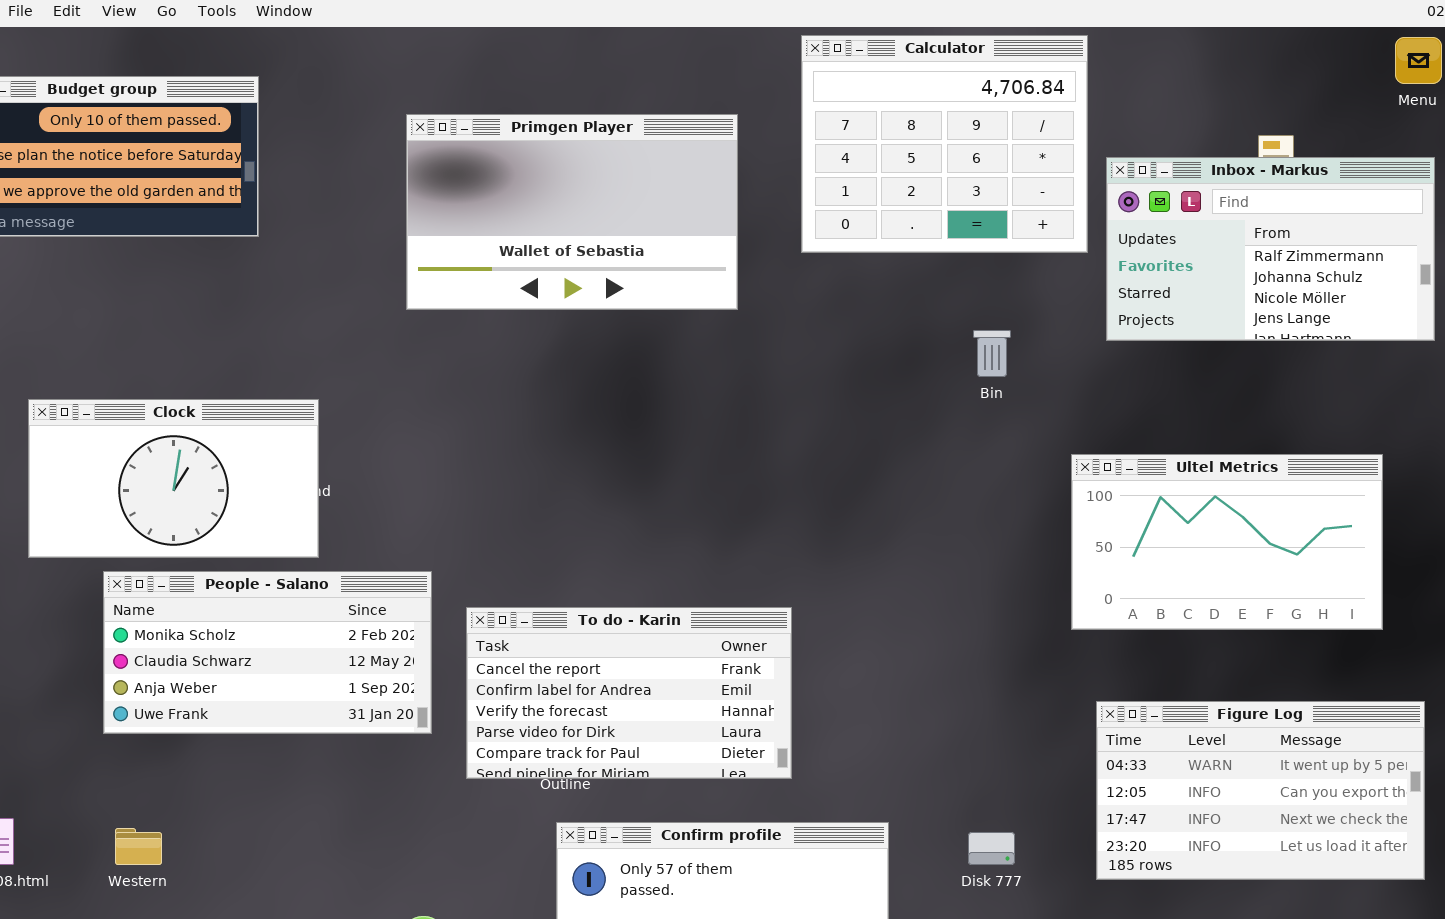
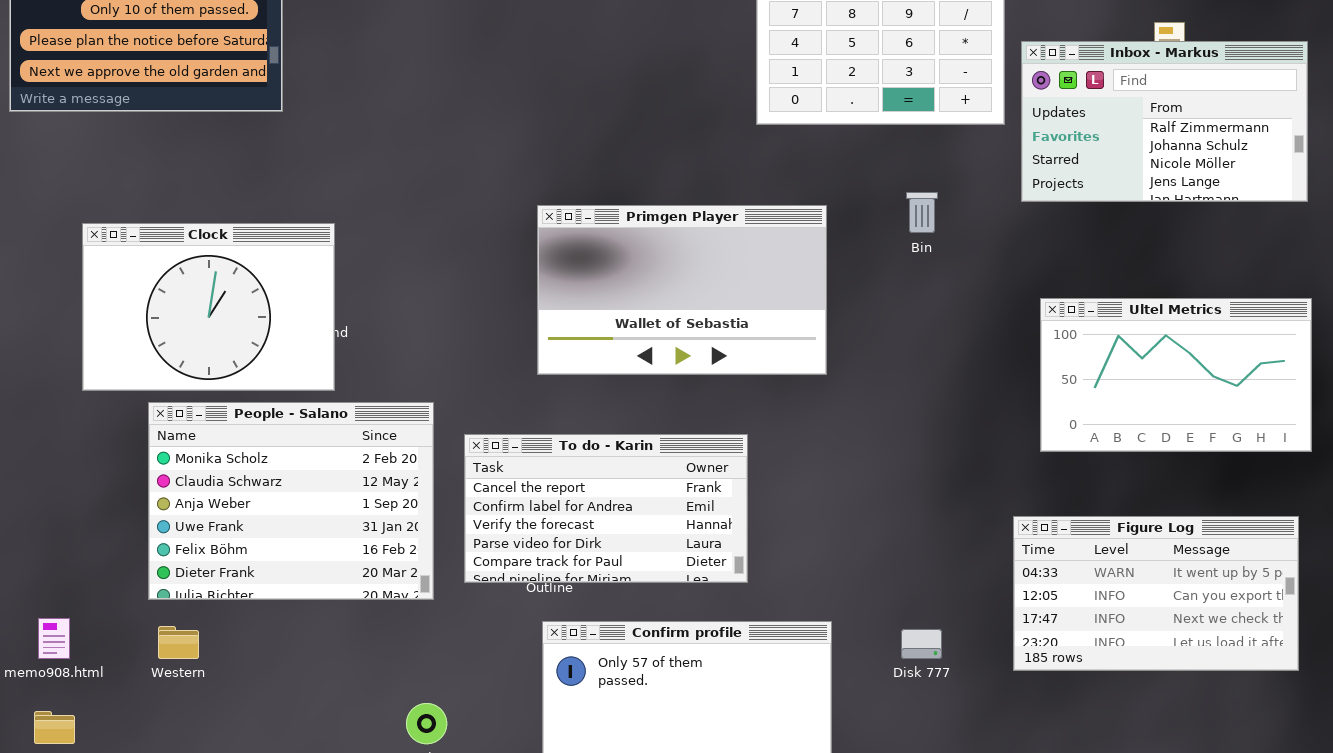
Primgen Player: [406,114,738,310] -> [537,205,827,375], moved
Clock: [28,399,319,558] -> [82,223,335,391], resized
Ultel Metrics: [1071,454,1383,630] -> [1040,298,1312,452], moved
People - Salano: [103,571,432,734] -> [148,402,434,600], resized

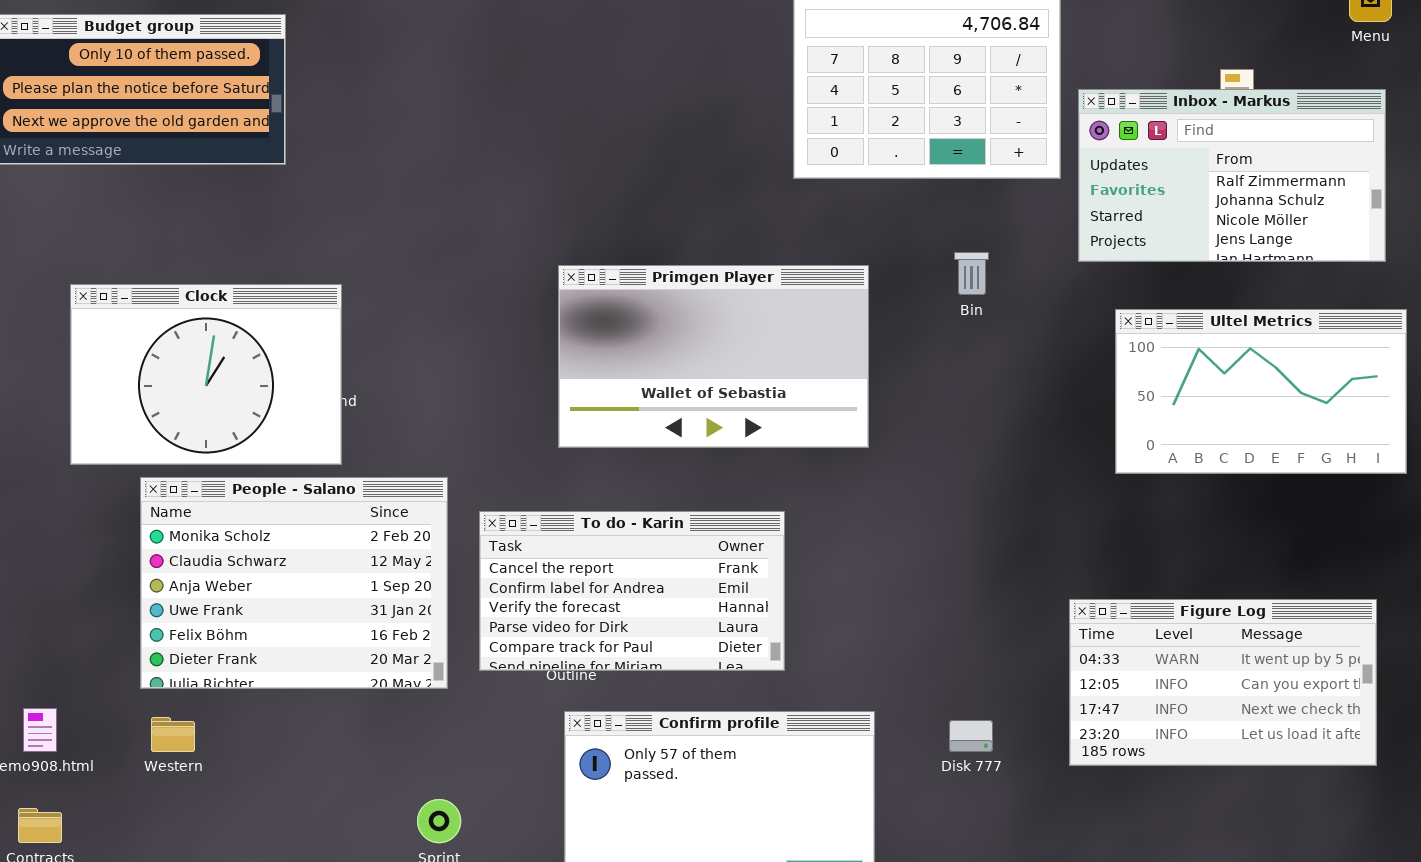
Ultel Metrics: [1040,298,1312,452] -> [1115,309,1407,474], moved

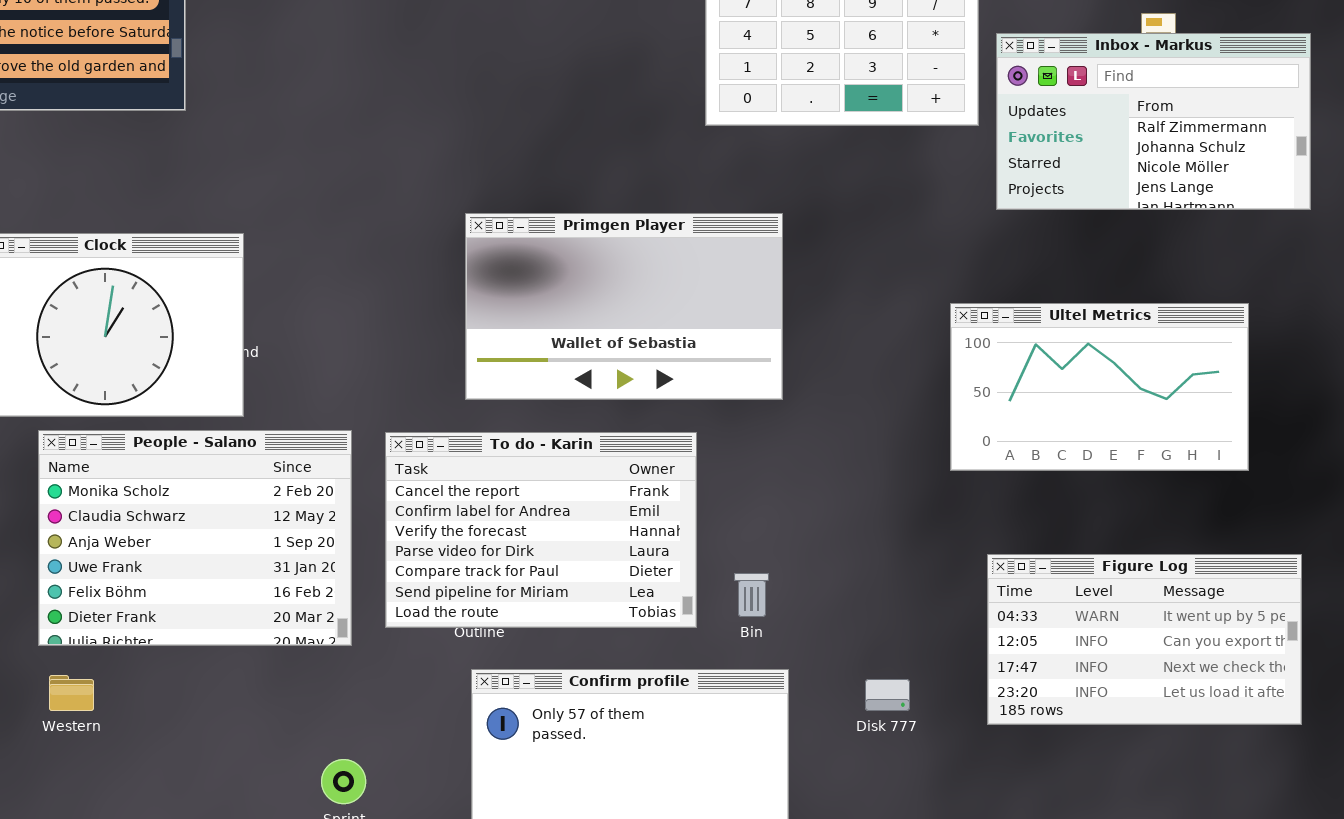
Bin: [954,252,989,295] -> [734,573,769,617], moved
Ultel Metrics: [1115,309,1407,474] -> [950,303,1249,471], moved
To do - Karin: [479,511,785,671] -> [385,432,697,628], resized

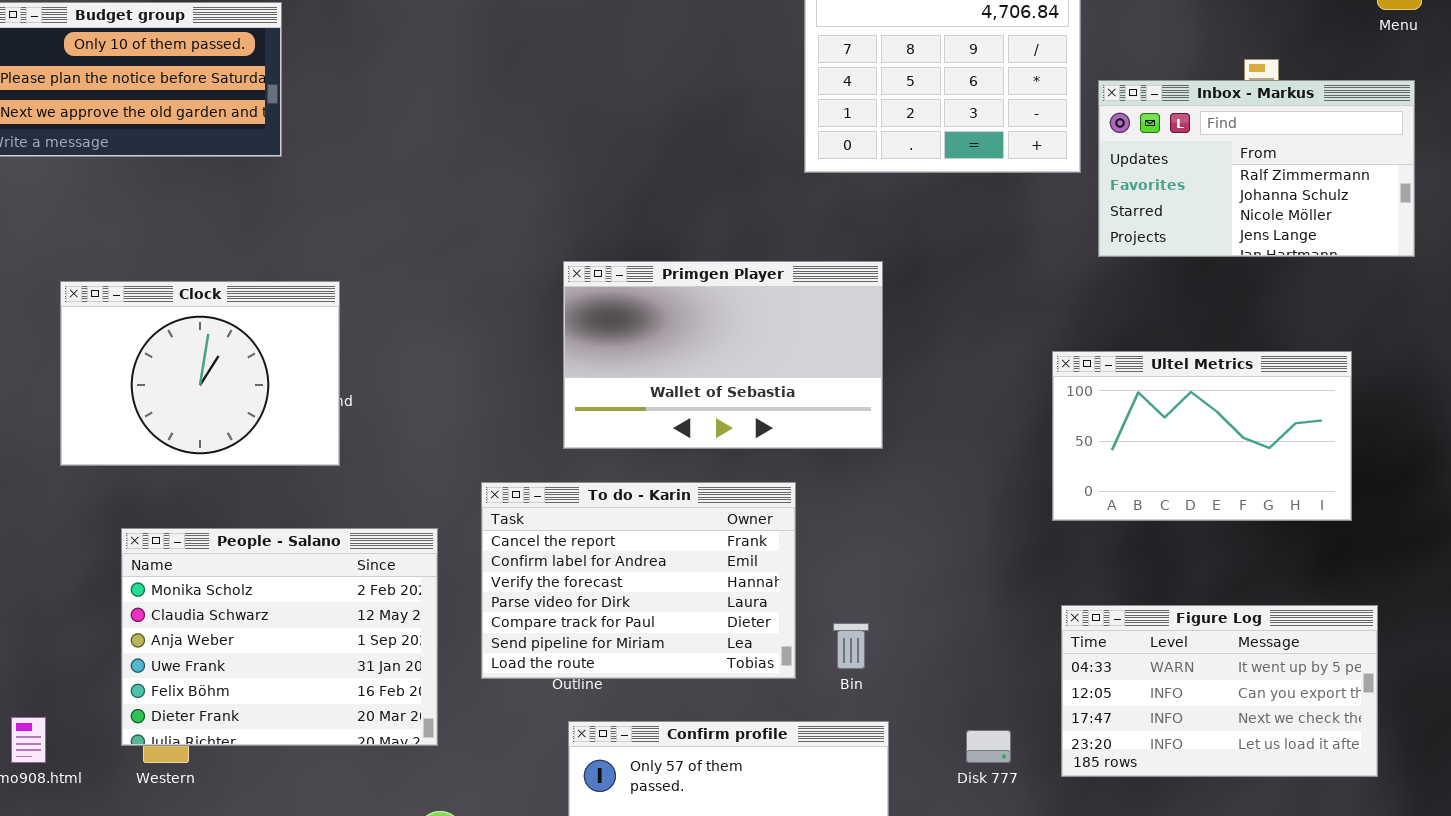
People - Salano: [38,430,352,646] -> [121,528,438,746], moved
Figure Log: [987,554,1302,725] -> [1061,605,1378,777], moved

